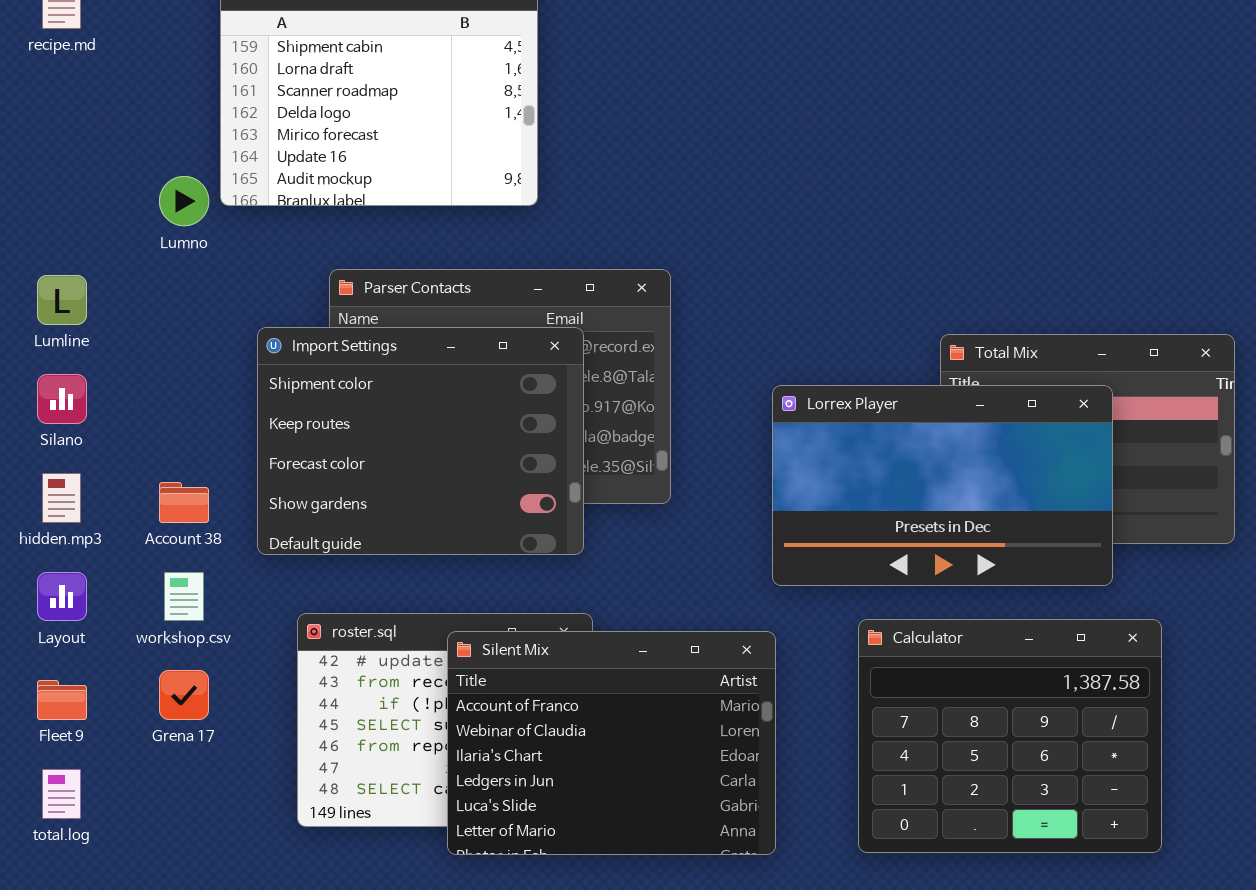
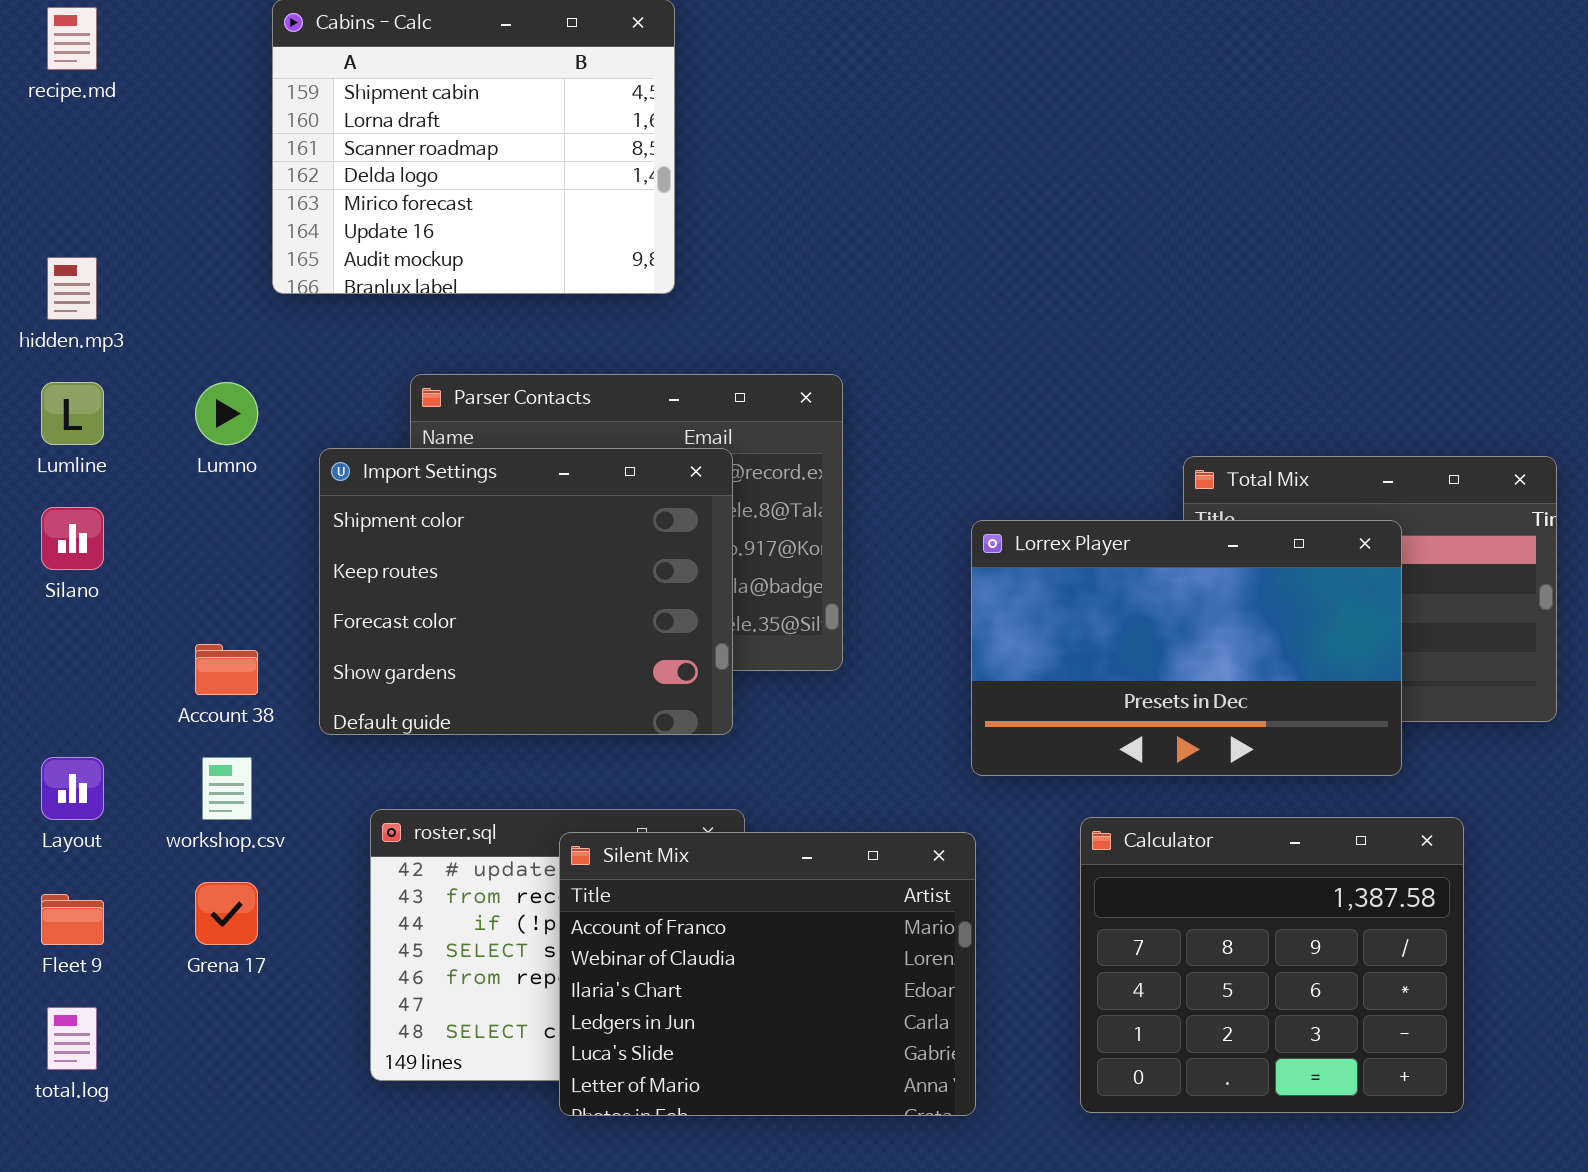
Lumno: [159,176,209,226] -> [195,382,258,445], moved
hidden.mp3: [42,473,81,523] -> [47,257,97,320], moved

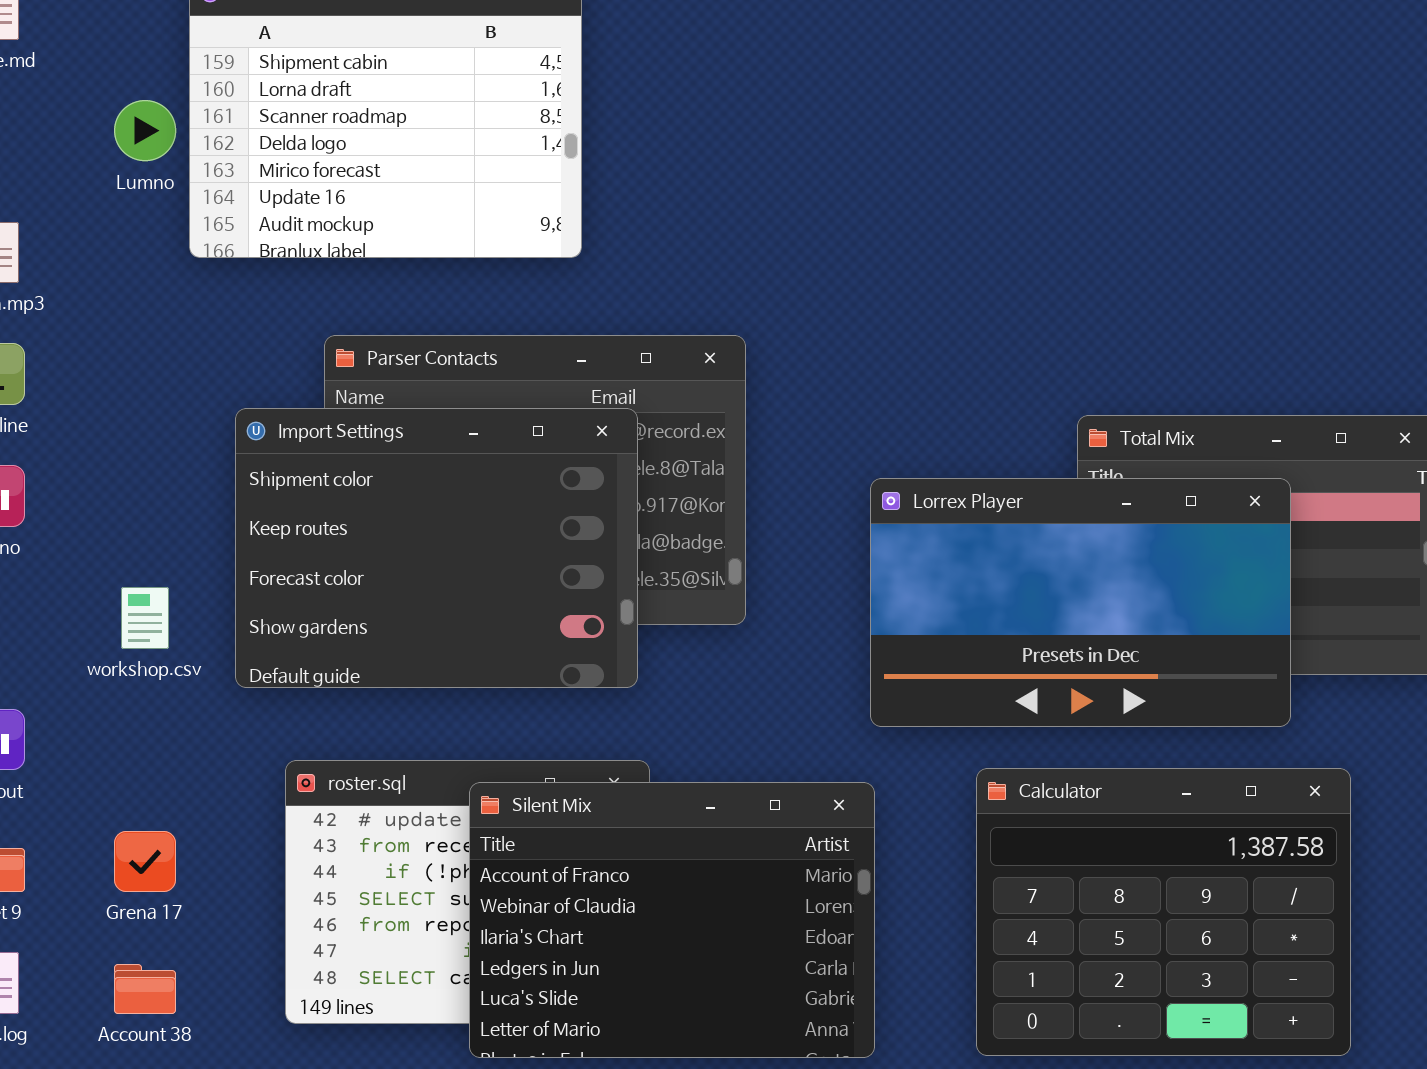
Lumno: [195,382,258,445] -> [114,100,176,161], moved
Account 38: [195,644,258,695] -> [114,964,176,1014], moved
workshop.csv: [202,757,252,820] -> [121,587,169,649], moved

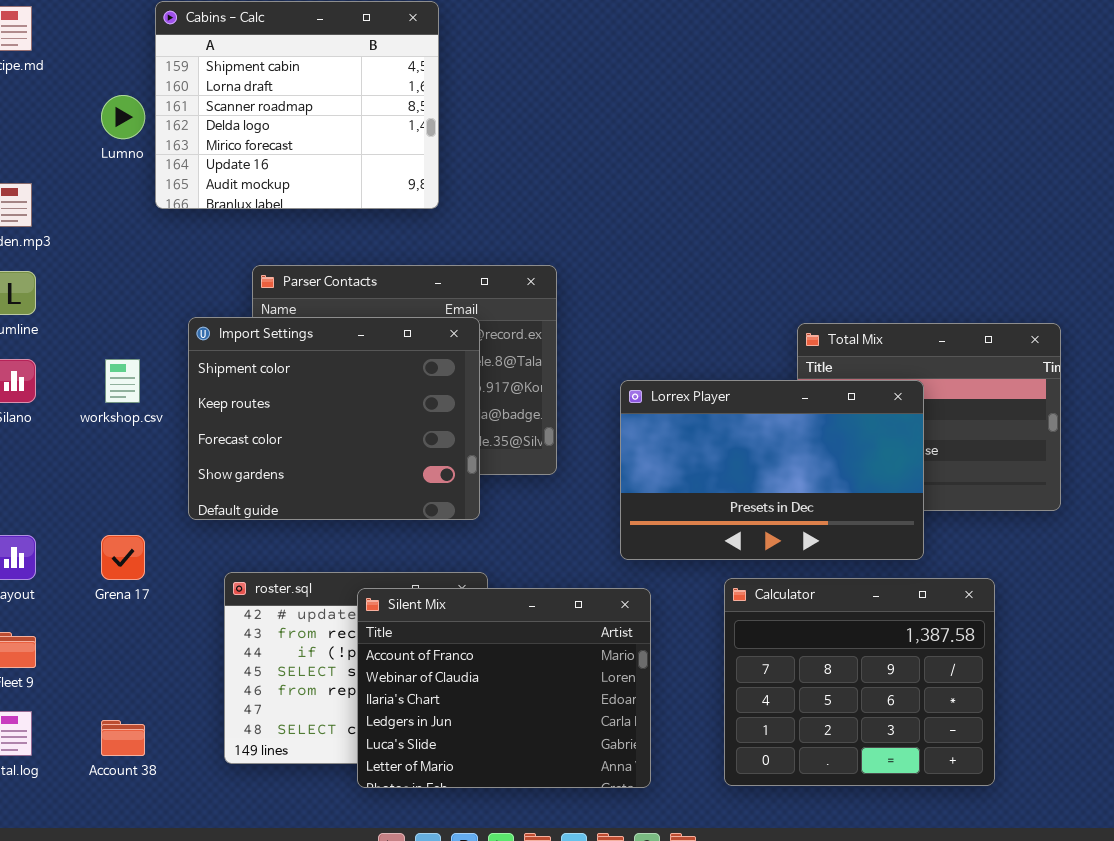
Lorrex Player: [870,478,1291,727] -> [620,380,924,560], moved
workshop.csv: [121,587,169,649] -> [105,359,140,403], moved
Grena 17: [114,831,176,892] -> [101,535,145,580], moved

